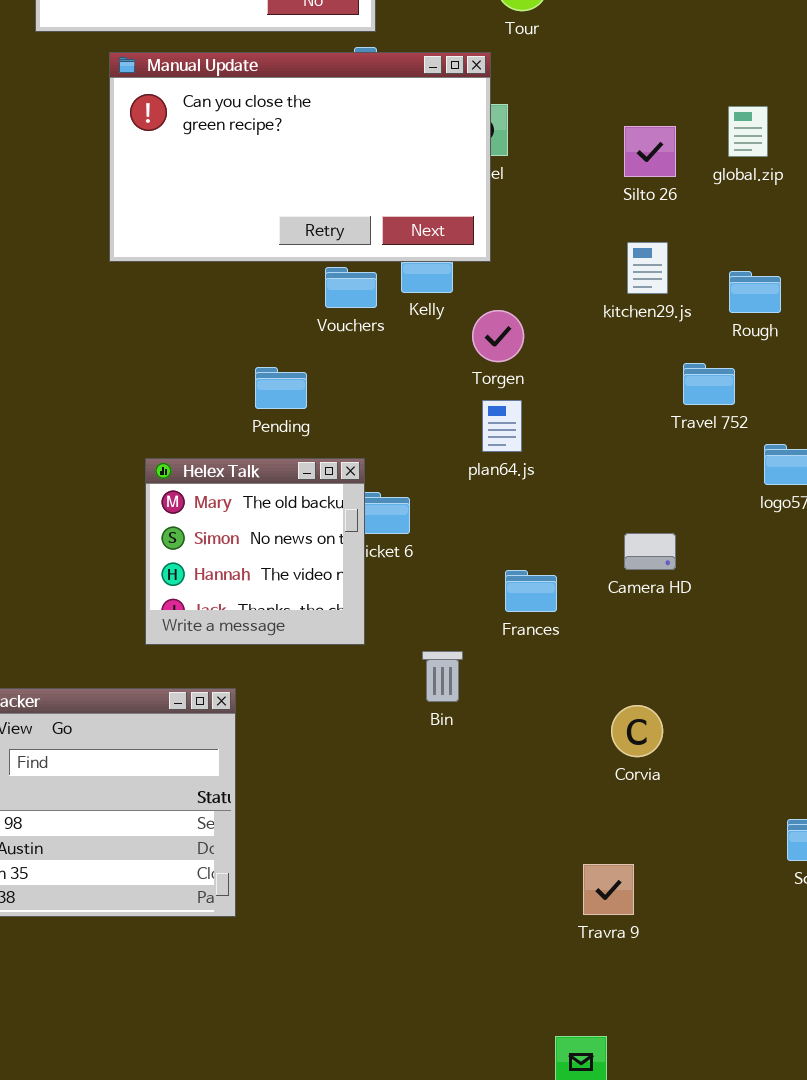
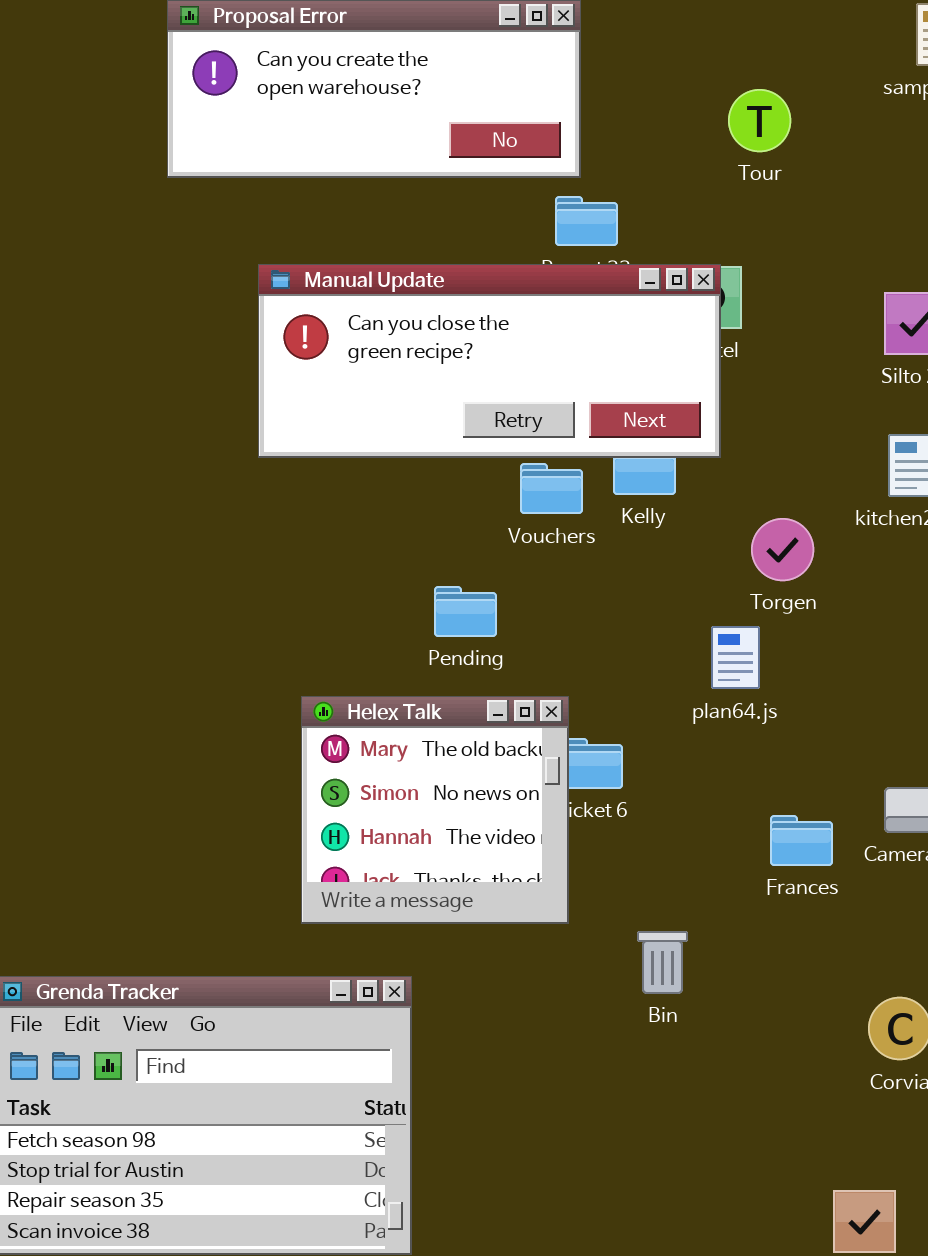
Manual Update: [109,52,491,262] -> [258,264,721,458], resized
Torgen: [472,310,524,362] -> [751,518,814,581], moved
Frances: [505,570,557,612] -> [770,815,833,866], moved

